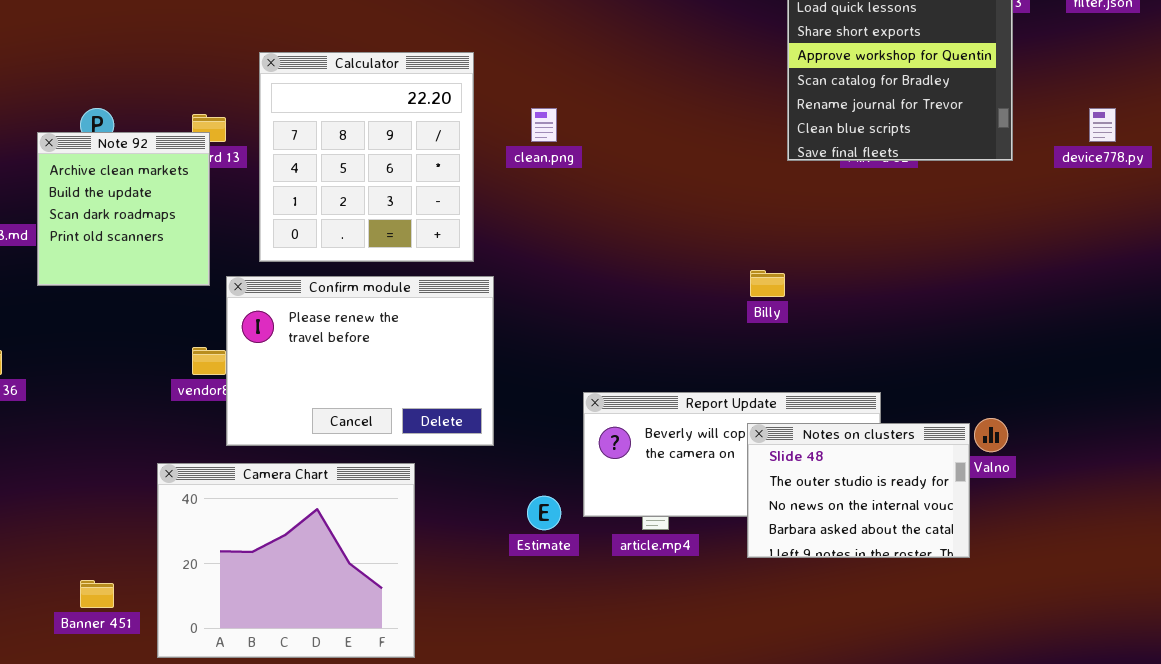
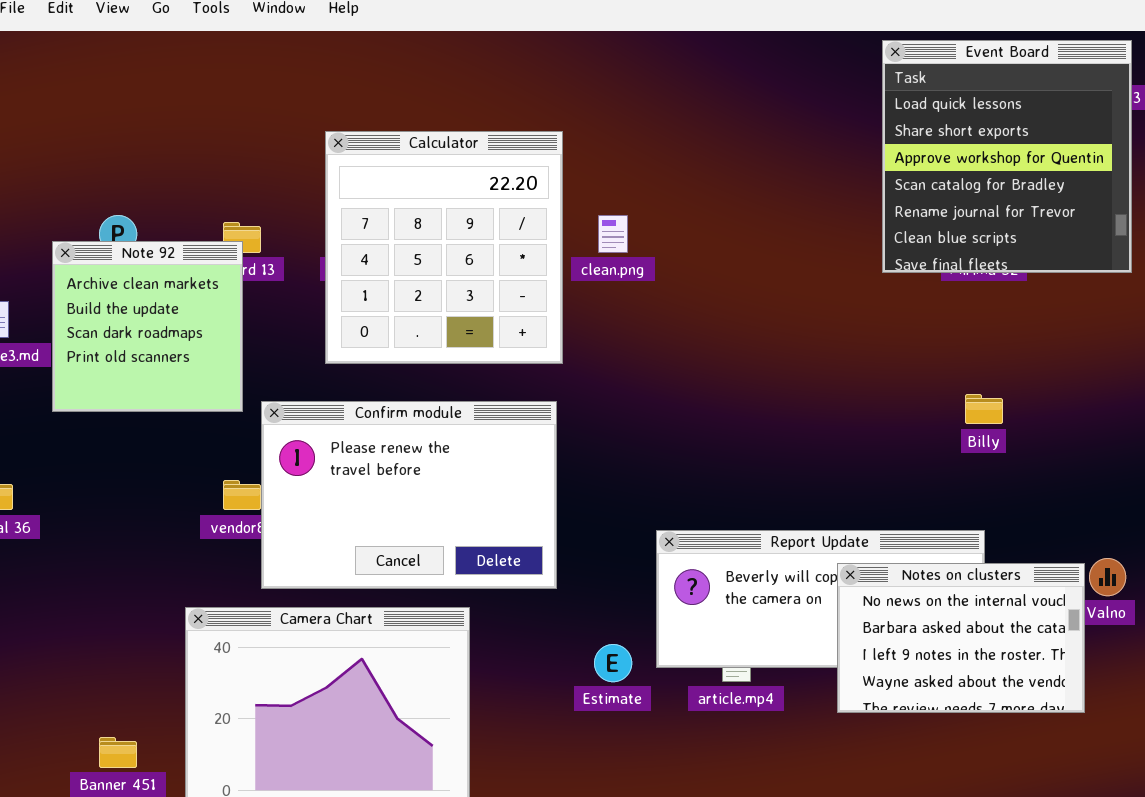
Calculator: [259,52,474,262] -> [325,131,563,364], moved
Billy: [750,270,785,297] -> [965,394,1003,424], moved
Notes on clusters: [747,423,970,558] -> [837,563,1085,713], scrolled down 2 rows

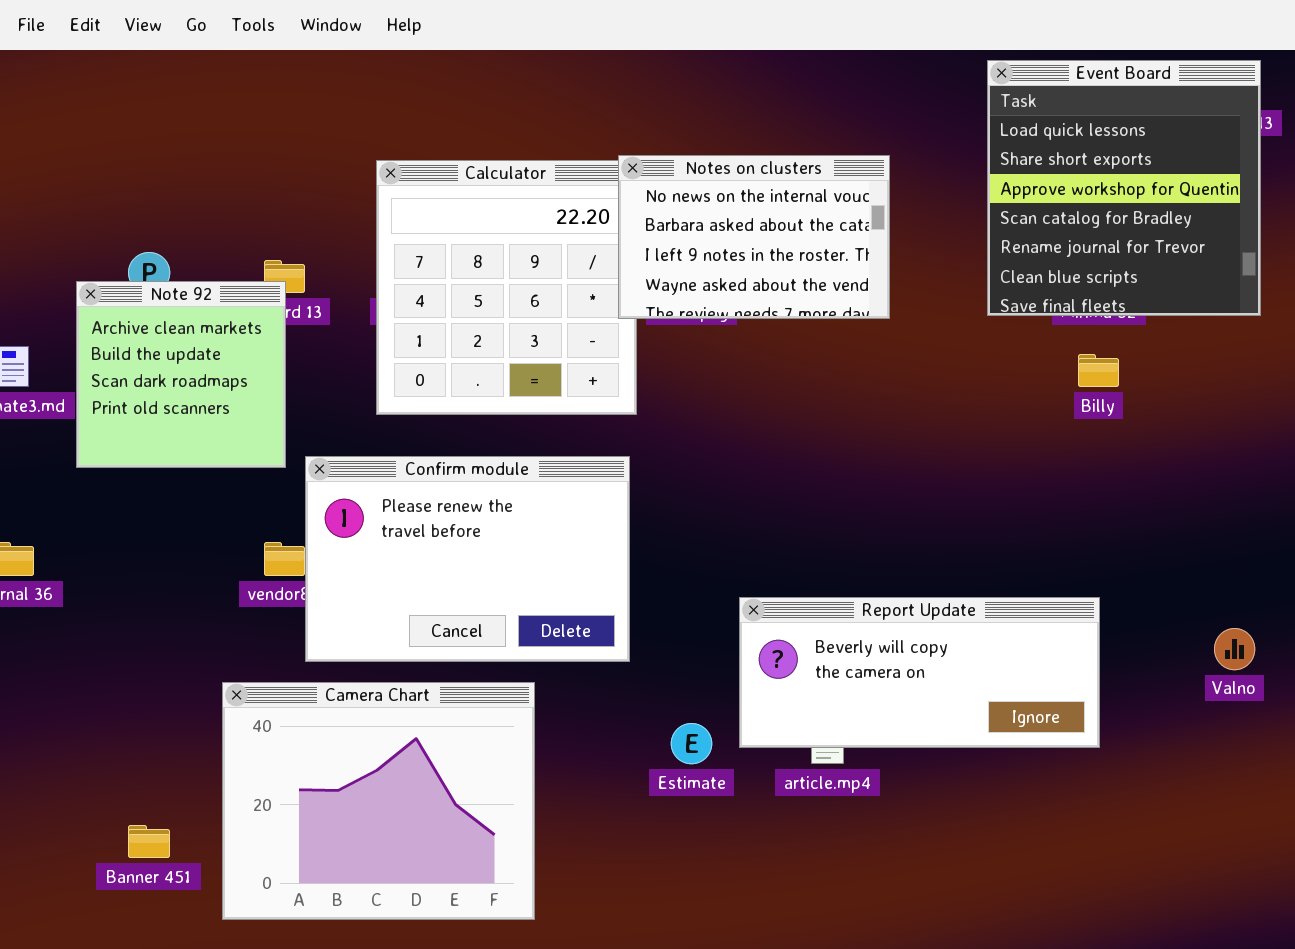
Billy: [965,394,1003,424] -> [1078,354,1119,387], moved
Notes on clusters: [837,563,1085,713] -> [618,155,890,319], moved

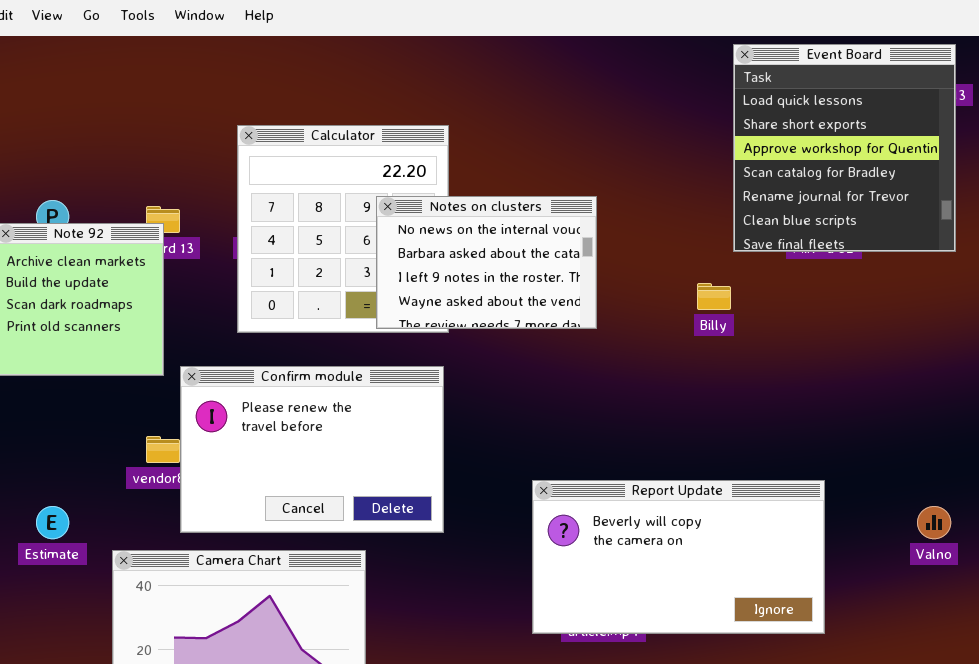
Notes on clusters: [618,155,890,319] -> [376,196,597,329], moved
Billy: [1078,354,1119,387] -> [697,283,731,310], moved
Report Update: [739,597,1100,748] -> [532,480,825,634], resized
Estimate: [671,723,712,764] -> [36,506,69,539], moved

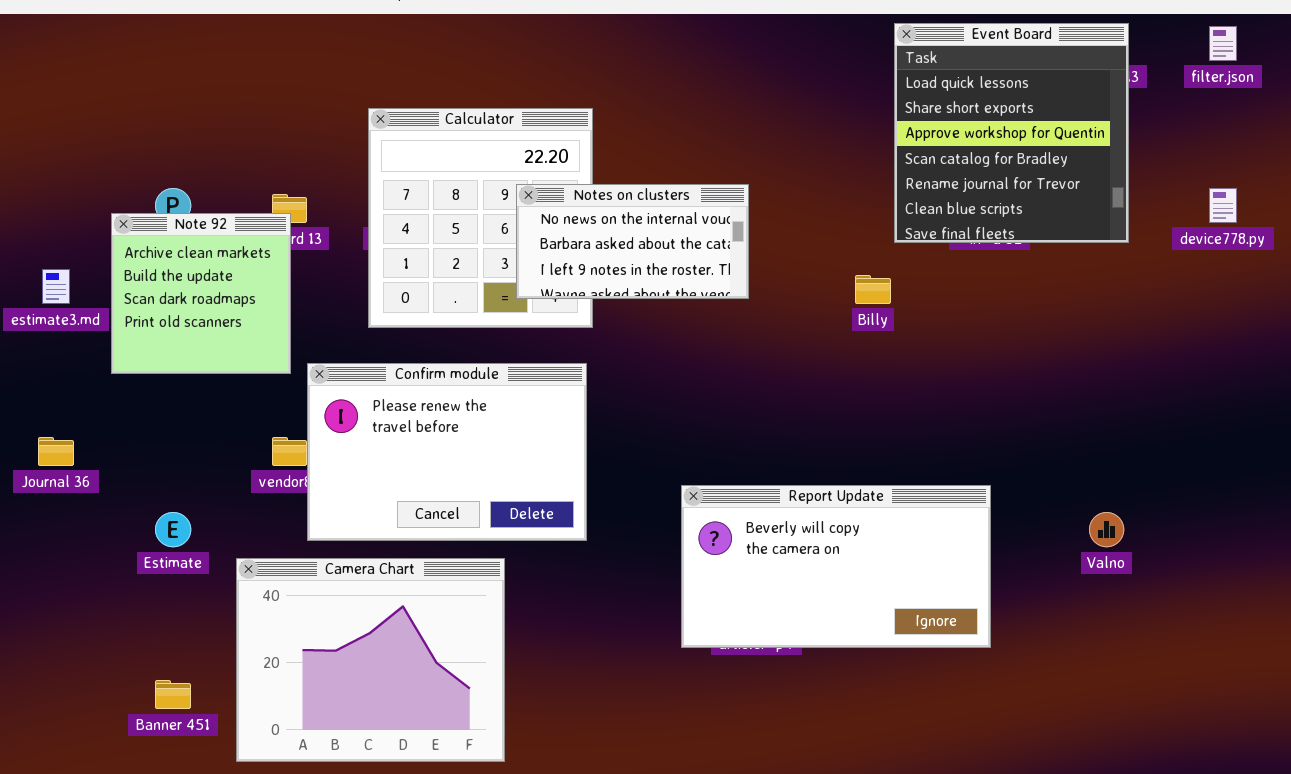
Notes on clusters: [376,196,597,329] -> [516,184,749,299], resized

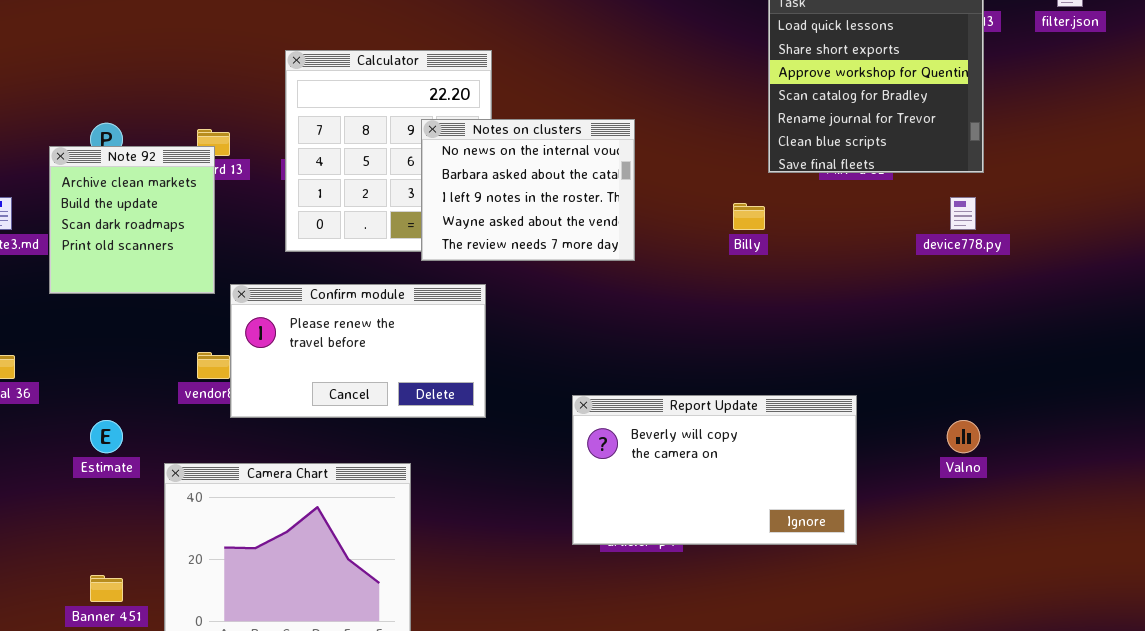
Notes on clusters: [516,184,749,299] -> [421,119,635,261], resized
device778.py: [1209,188,1237,223] -> [950,197,976,230], moved
Confirm module: [307,363,587,541] -> [230,284,486,418], resized

